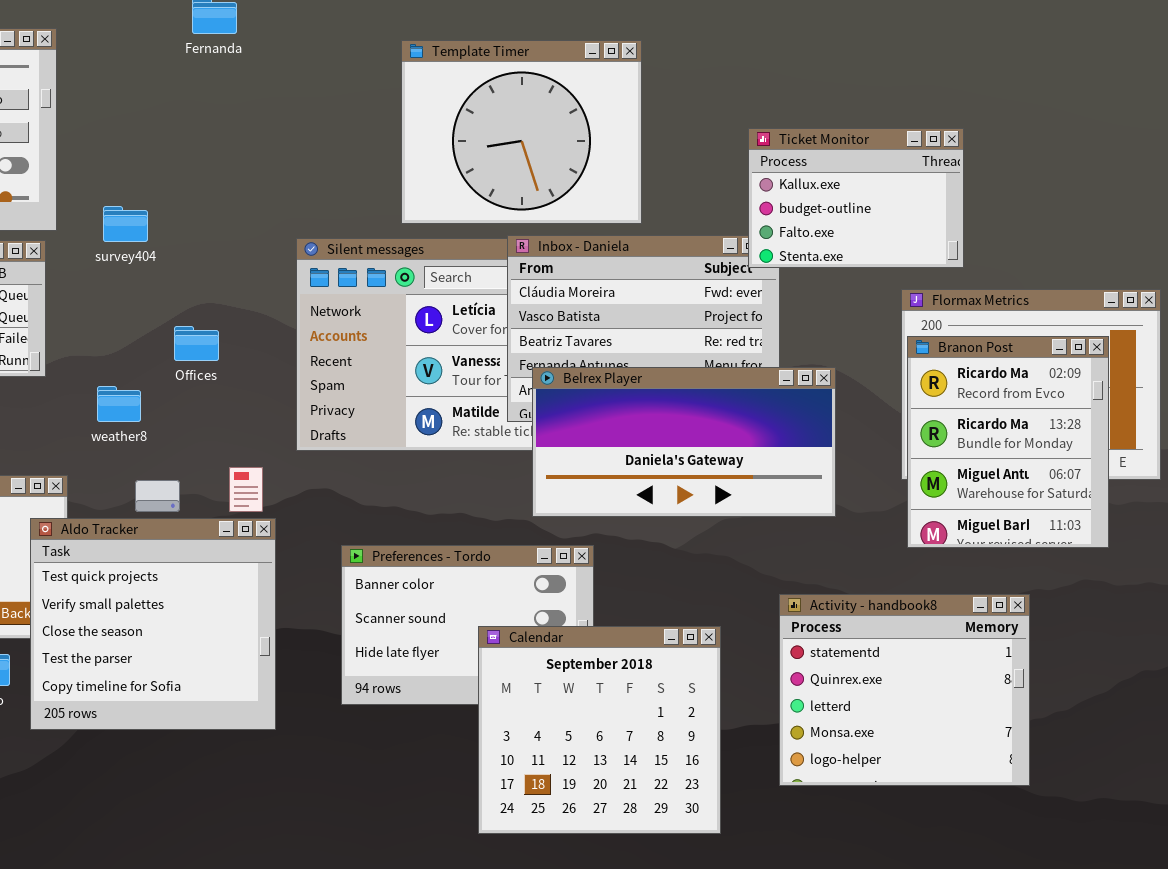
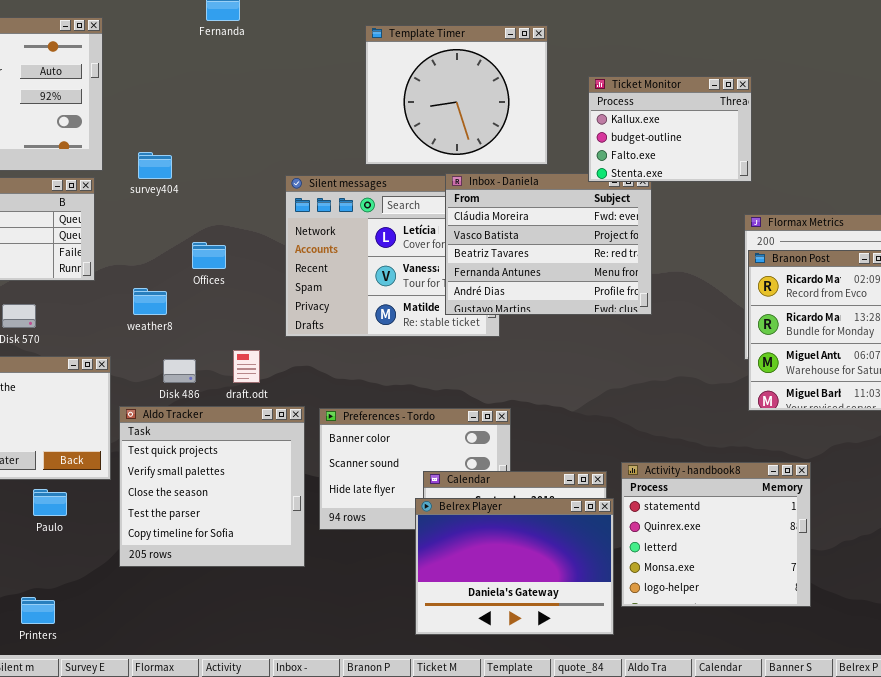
Ticket Monitor: [748,128,964,268] -> [588,76,752,182], moved
Belrex Player: [532,367,836,517] -> [415,498,614,635], moved, resized
Aldo Tracker: [30,518,276,730] -> [119,406,305,567], moved
Activity - handbook8: [779,594,1030,786] -> [621,462,811,607], moved

